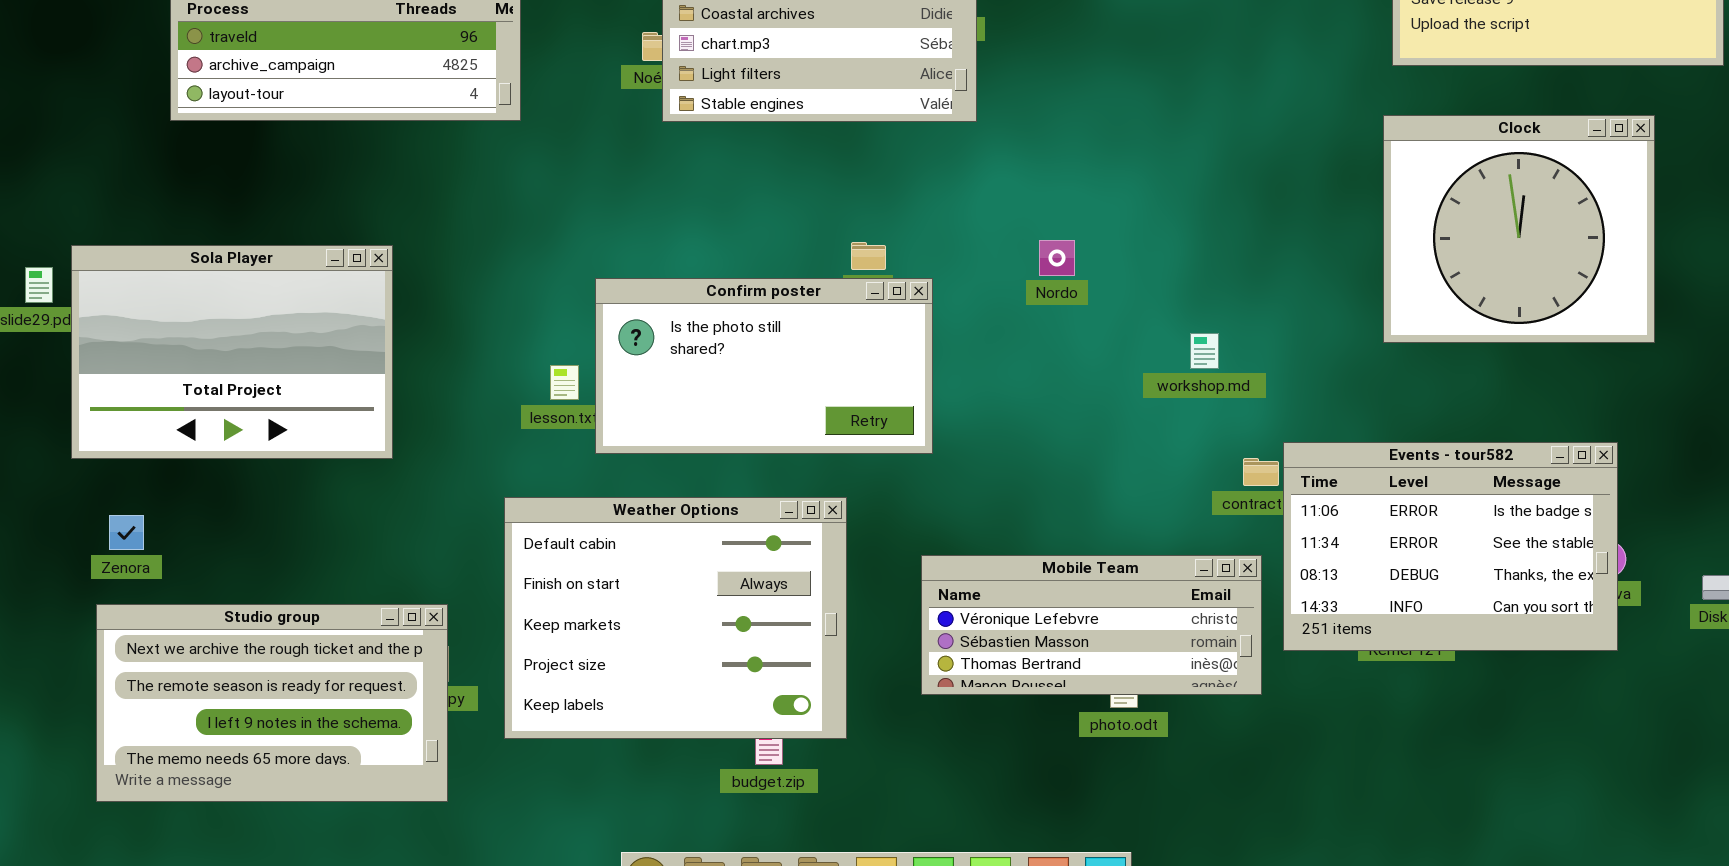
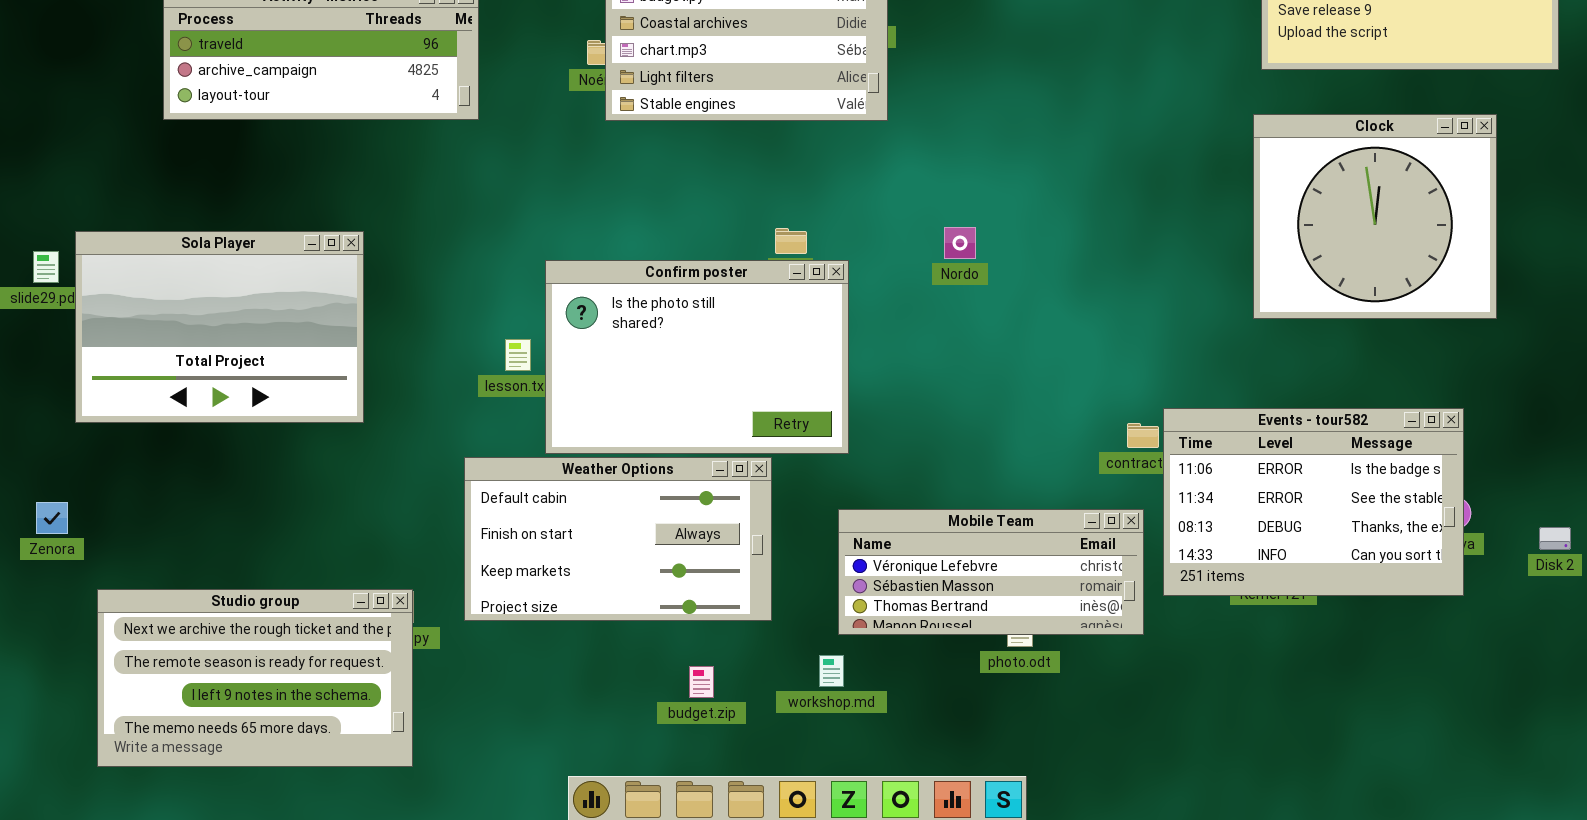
Confirm poster: [595,278,933,454] -> [545,260,849,454], resized
workshop.md: [1190,333,1219,369] -> [819,655,844,687], moved
Weather Options: [504,497,847,739] -> [464,457,772,621], resized
Zenora: [109,515,144,550] -> [36,502,68,534], moved
Studio group: [96,604,448,802] -> [97,589,413,767], moved

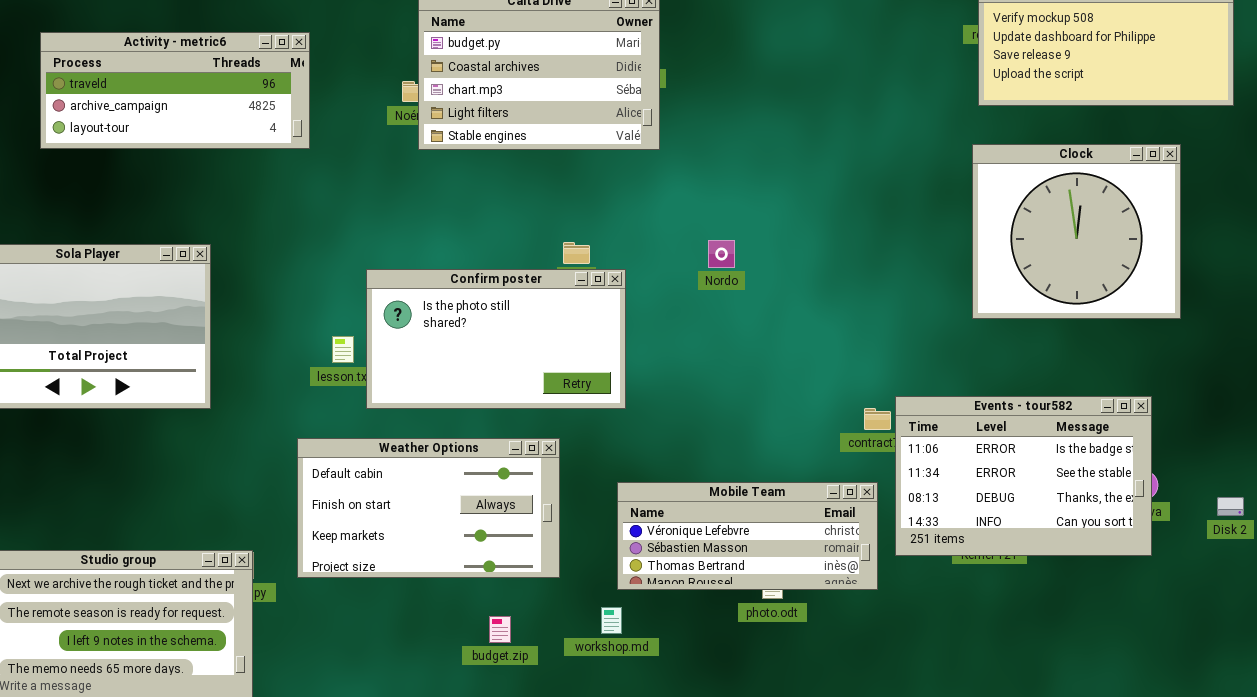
Confirm poster: [545,260,849,454] -> [366,269,626,409], resized

